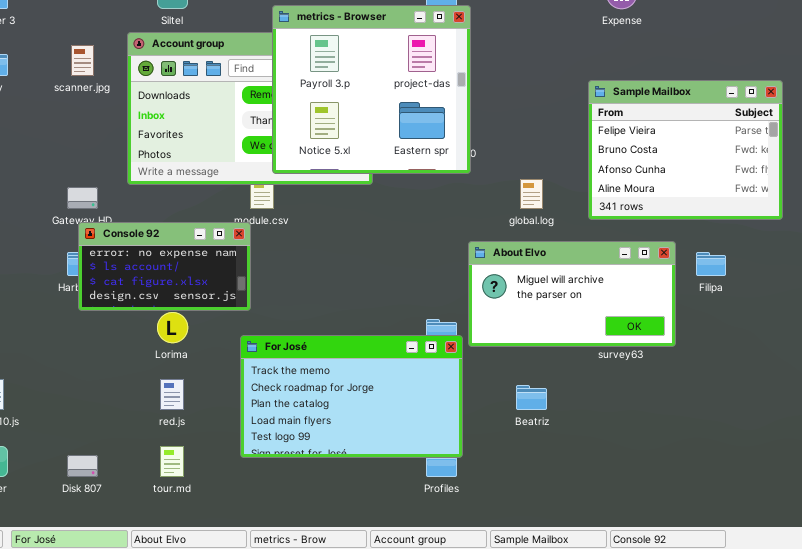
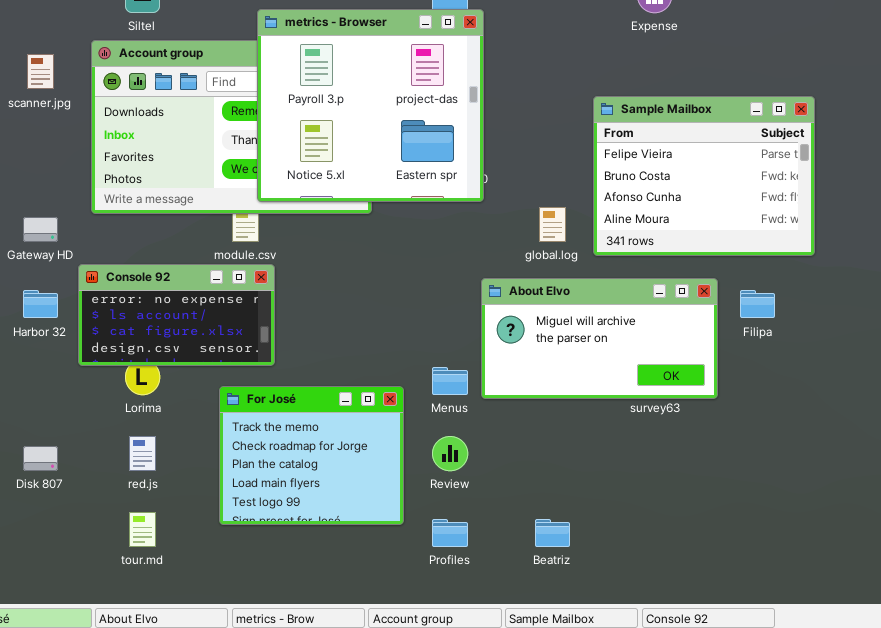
Sample Mailbox: [588,80,783,220] -> [593,96,815,256], moved
Console 92: [78,222,251,311] -> [78,264,275,366], moved
For José: [240,335,463,458] -> [219,386,404,525], resized
Beatriz: [516,385,547,410] -> [535,519,570,547], moved
Disk 807: [67,455,98,477] -> [23,446,58,471], moved

